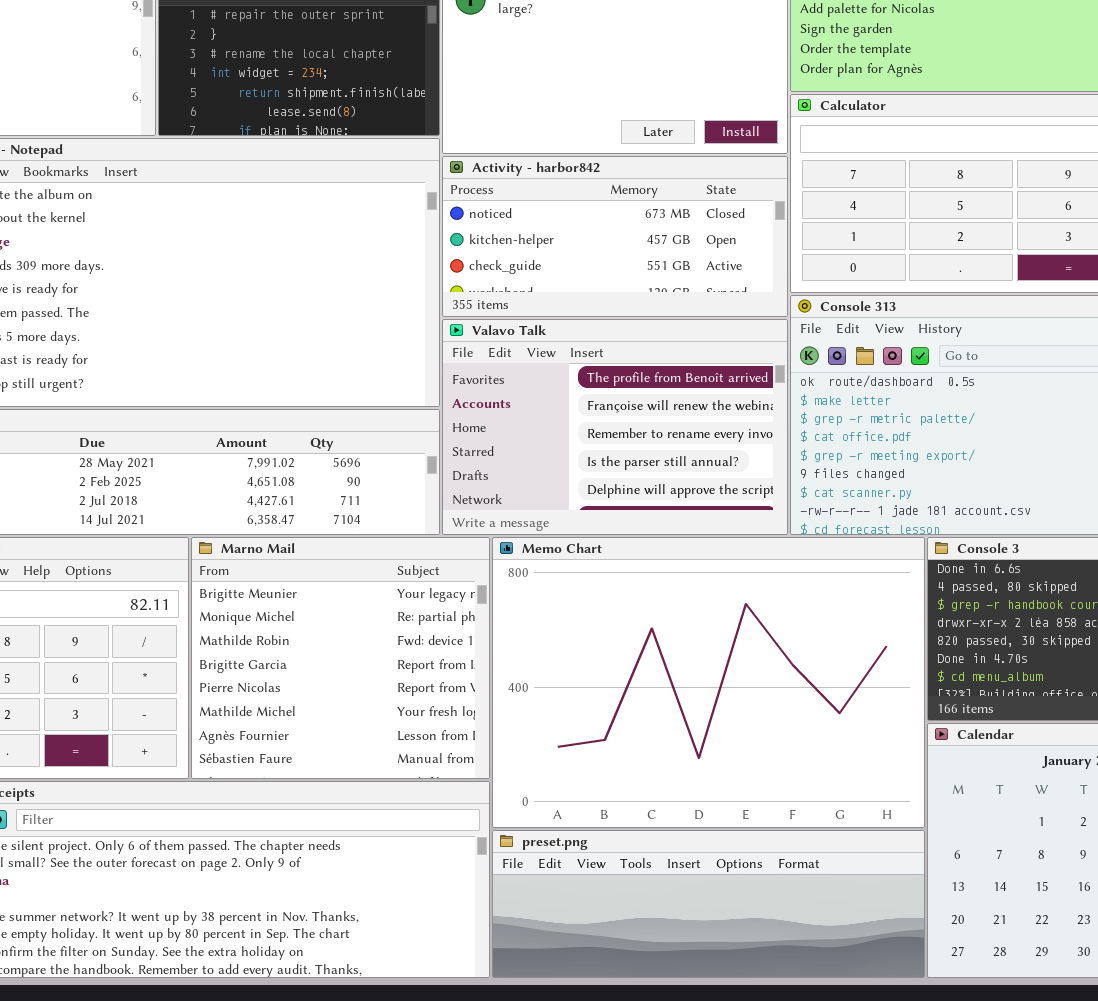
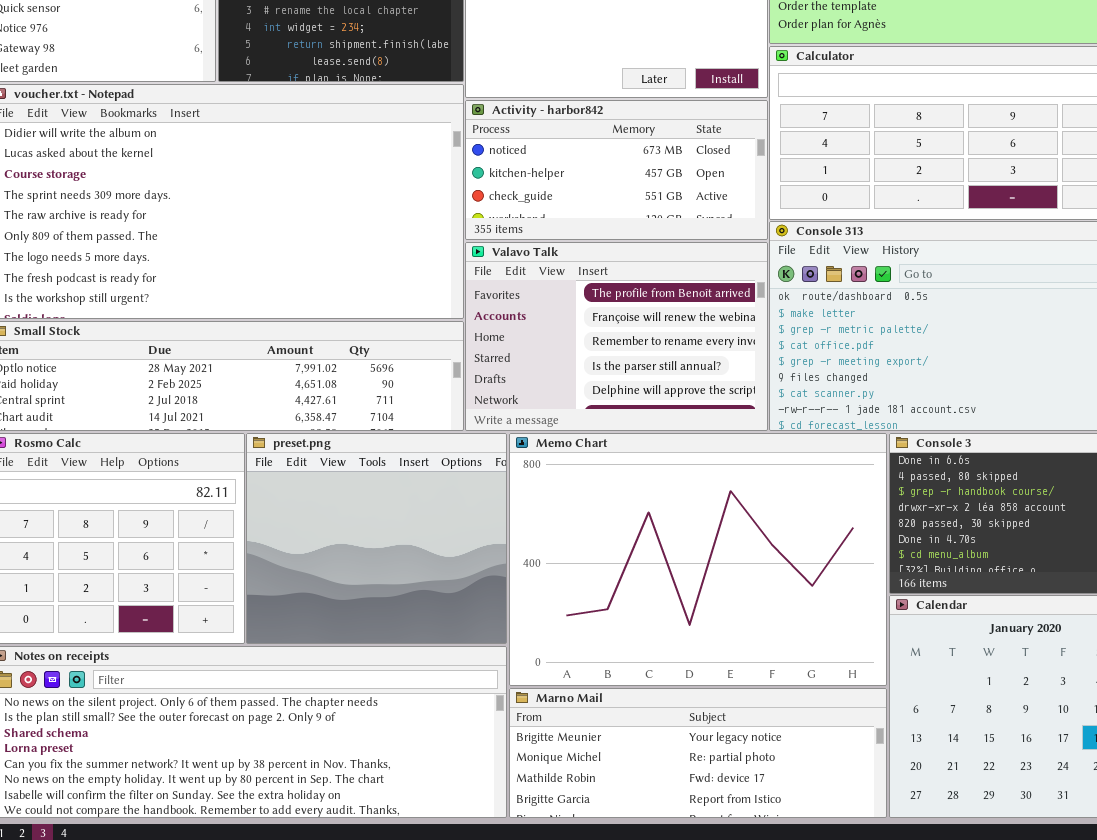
Marno Mail: [191,537,490,779] -> [509,688,887,818], moved, resized
preset.png: [492,830,925,978] -> [246,433,507,644], moved, resized

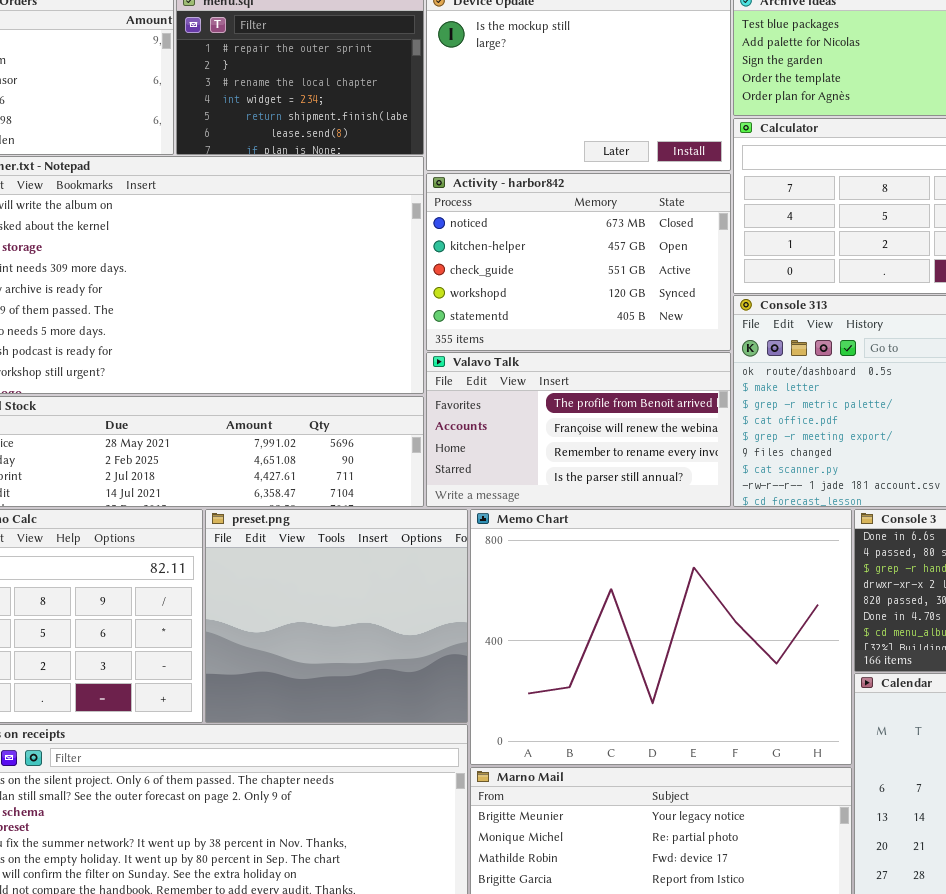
Activity - harbor842: [465,100,768,240] -> [426,173,731,351], resized
Valavo Talk: [465,242,768,431] -> [426,352,731,507], resized

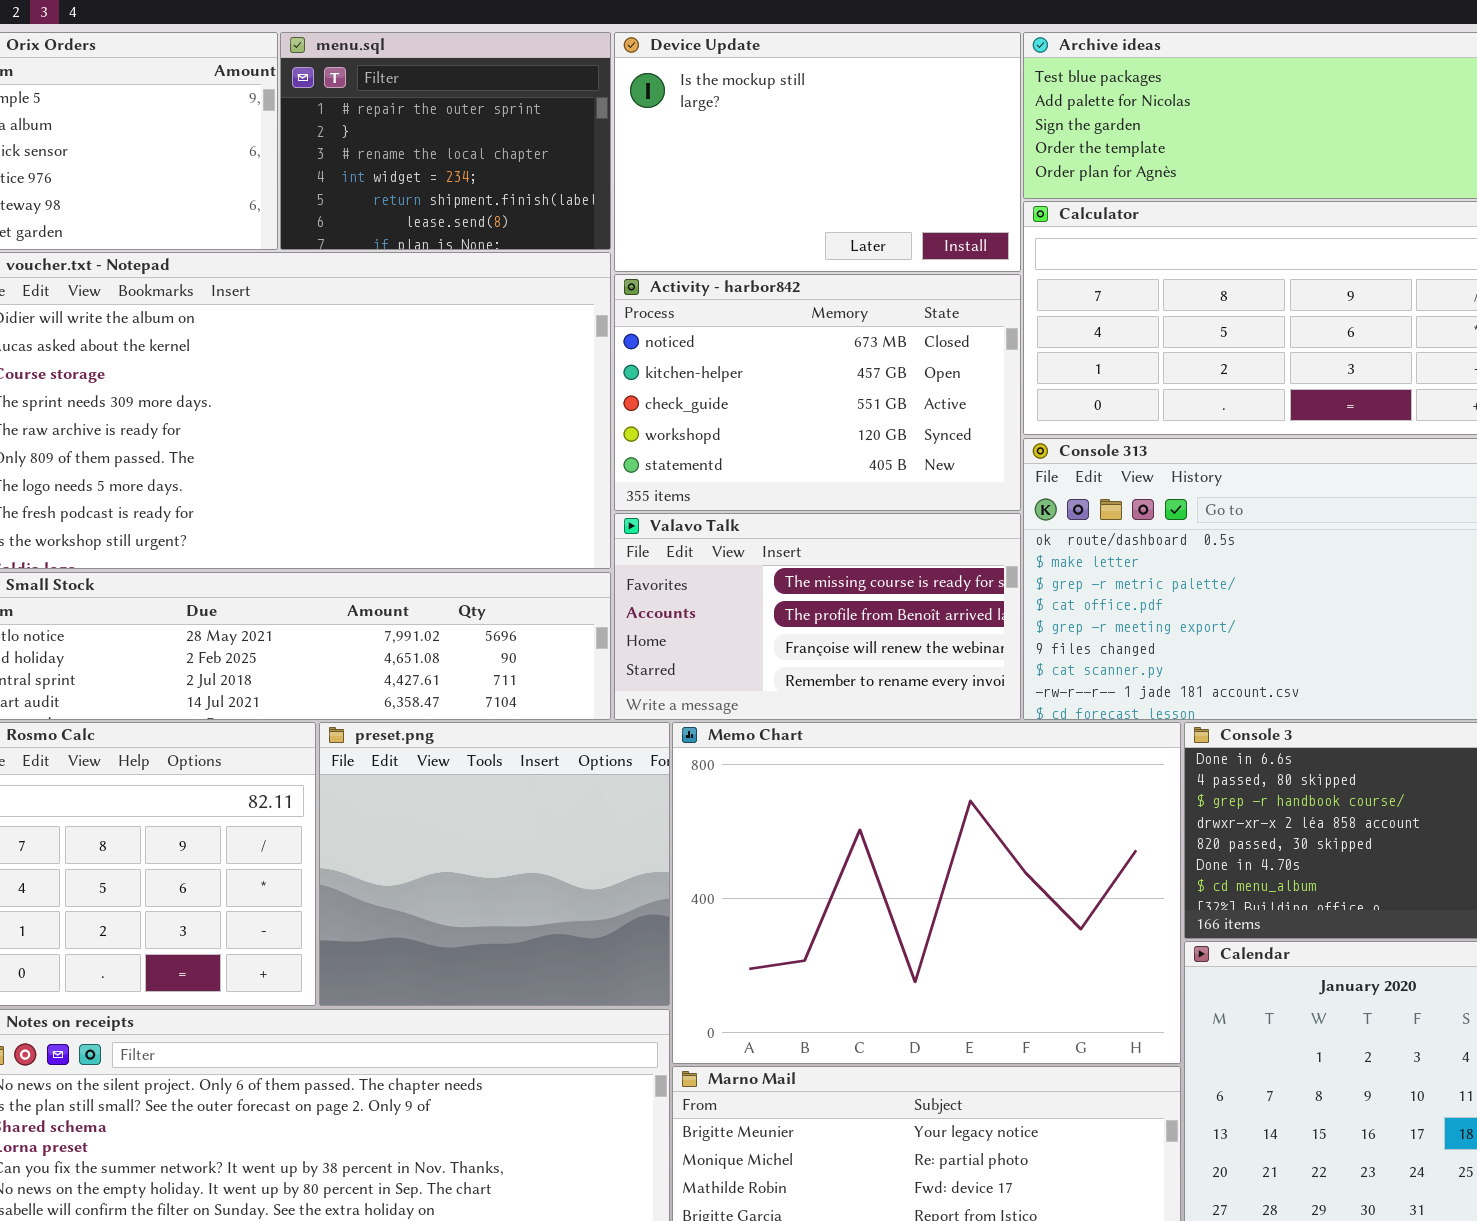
Valavo Talk: [426,352,731,507] -> [614,513,1021,720], scrolled up 1 row

